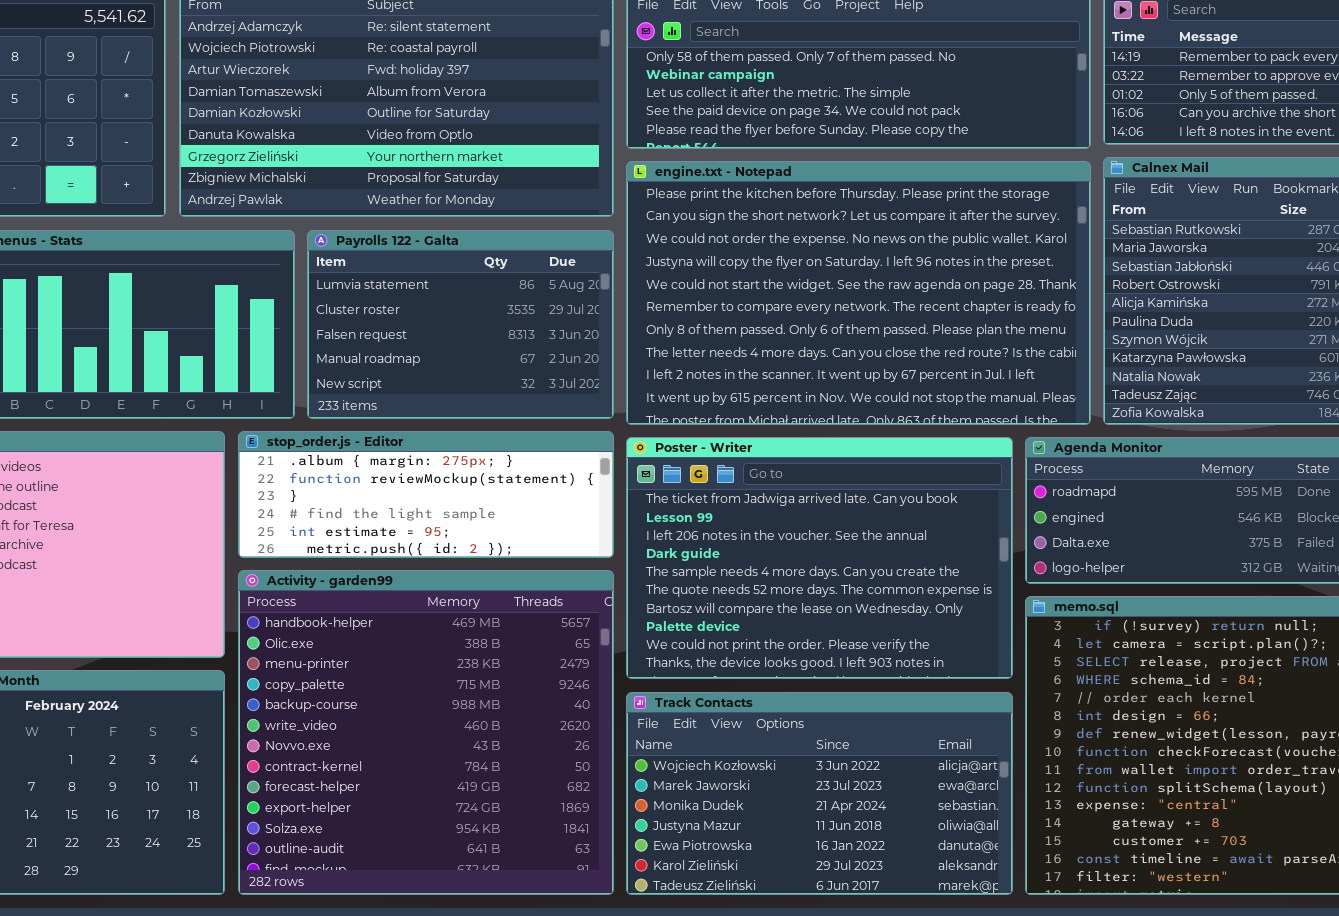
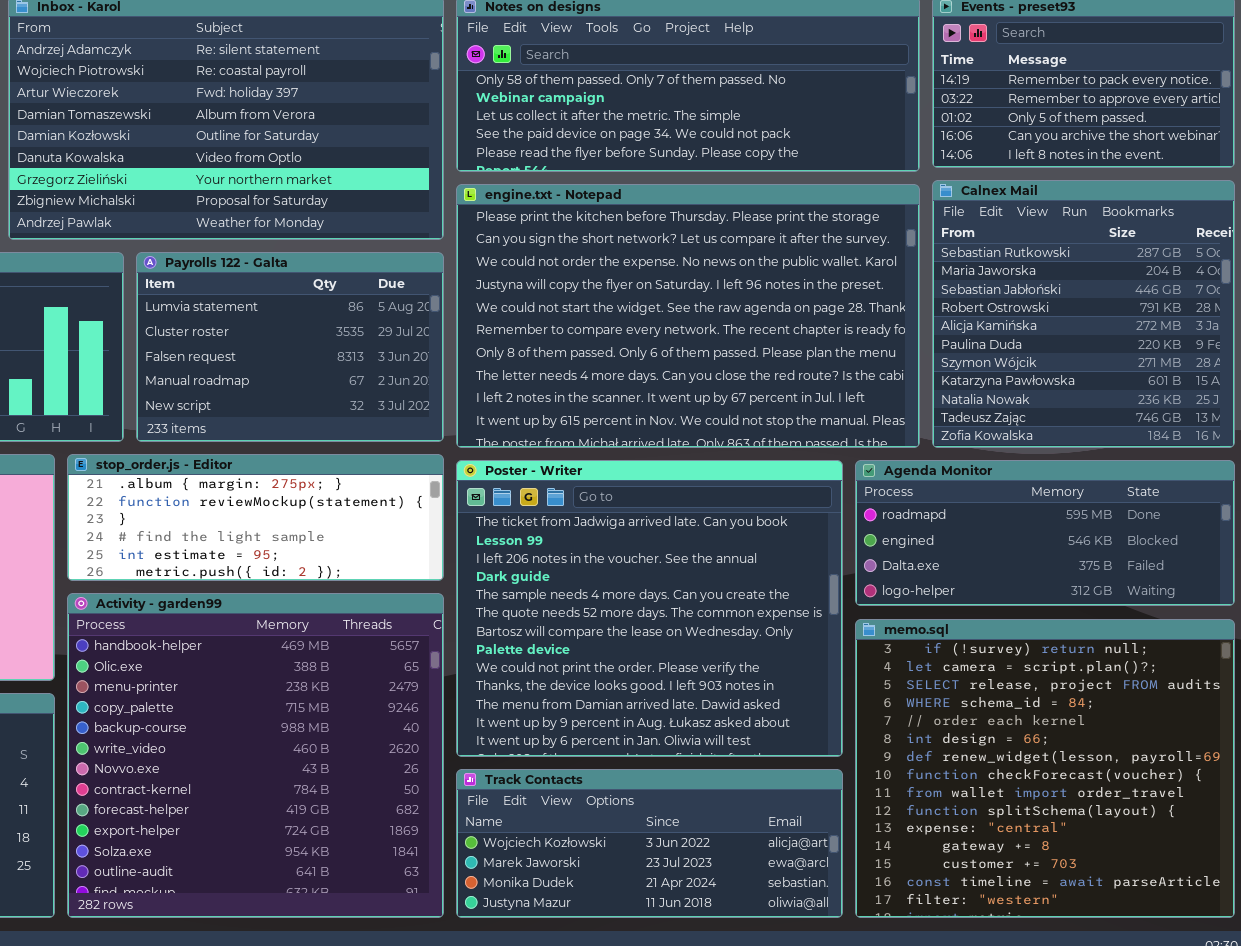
Poster - Writer: [626,437,1013,679] -> [456,460,843,757], resized
Track Contacts: [626,692,1013,895] -> [456,769,843,918], resized

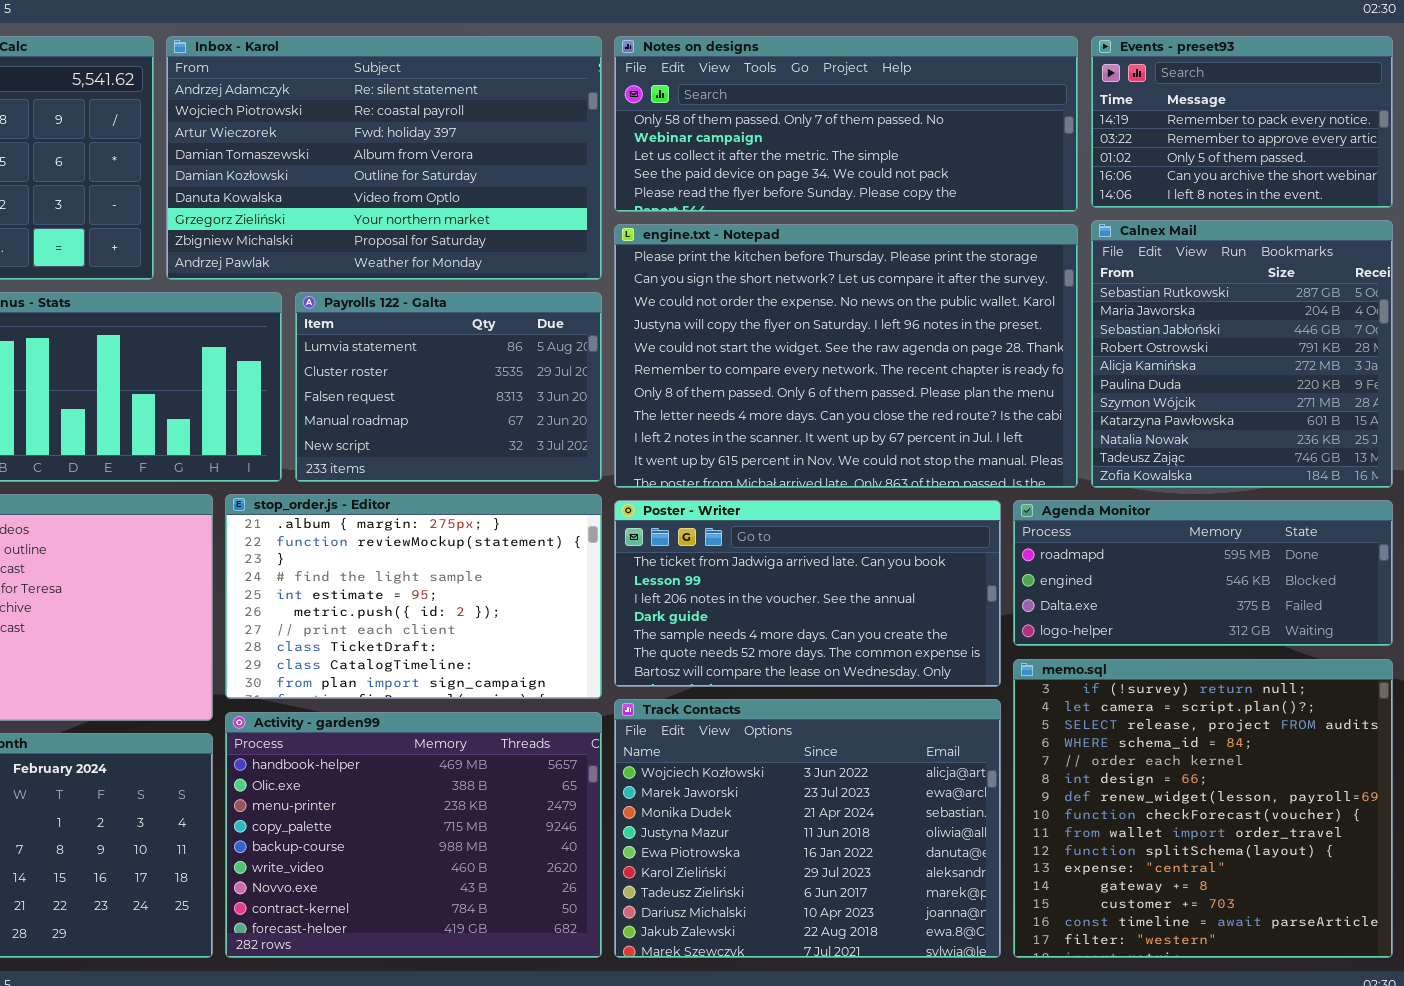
stop_order.js - Editor: [67,454,444,581] -> [225,494,602,699], resized
Poster - Writer: [456,460,843,757] -> [614,500,1001,687], resized
Activity - garden99: [67,593,444,918] -> [225,712,602,958], resized
Track Contacts: [456,769,843,918] -> [614,699,1001,958], resized

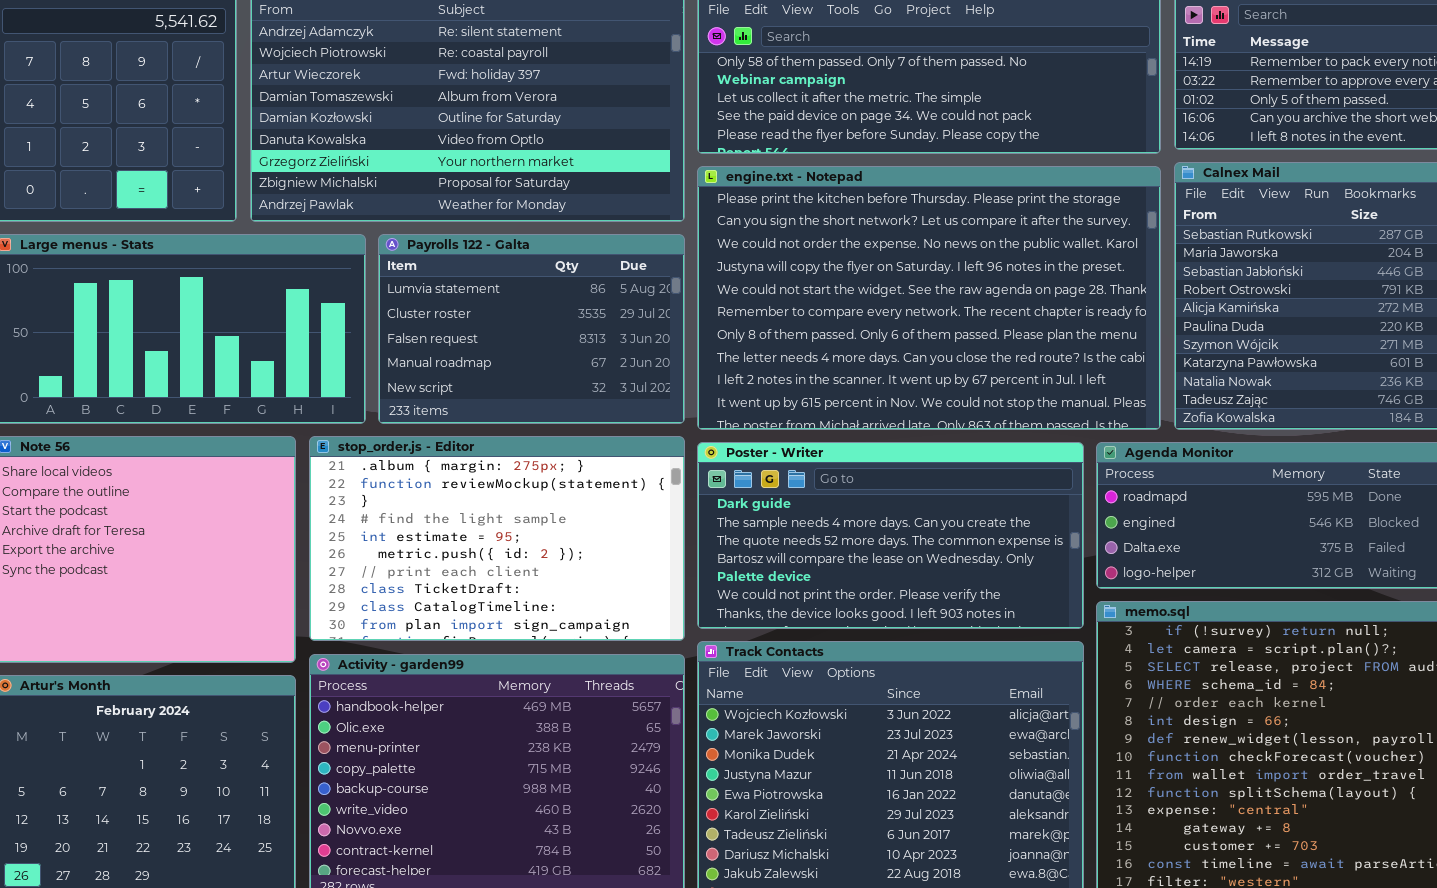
Poster - Writer: [614,500,1001,687] -> [697,442,1084,629], scrolled down 3 rows

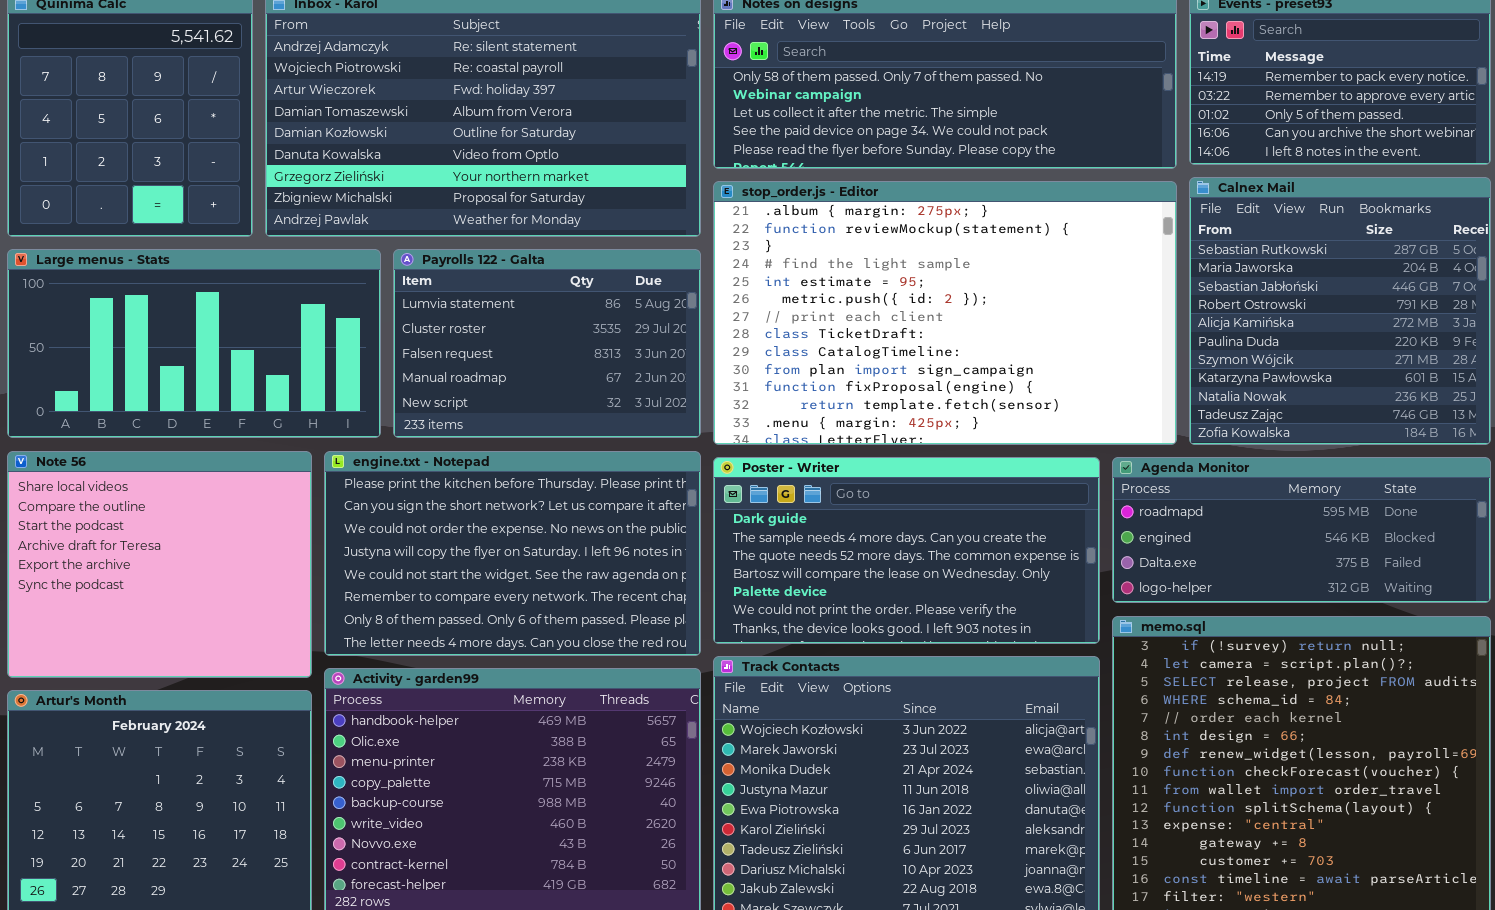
engine.txt - Notepad: [697,166,1161,430] -> [324,451,701,656], moved, resized
stop_order.js - Editor: [309,436,685,641] -> [713,181,1177,445], moved, resized

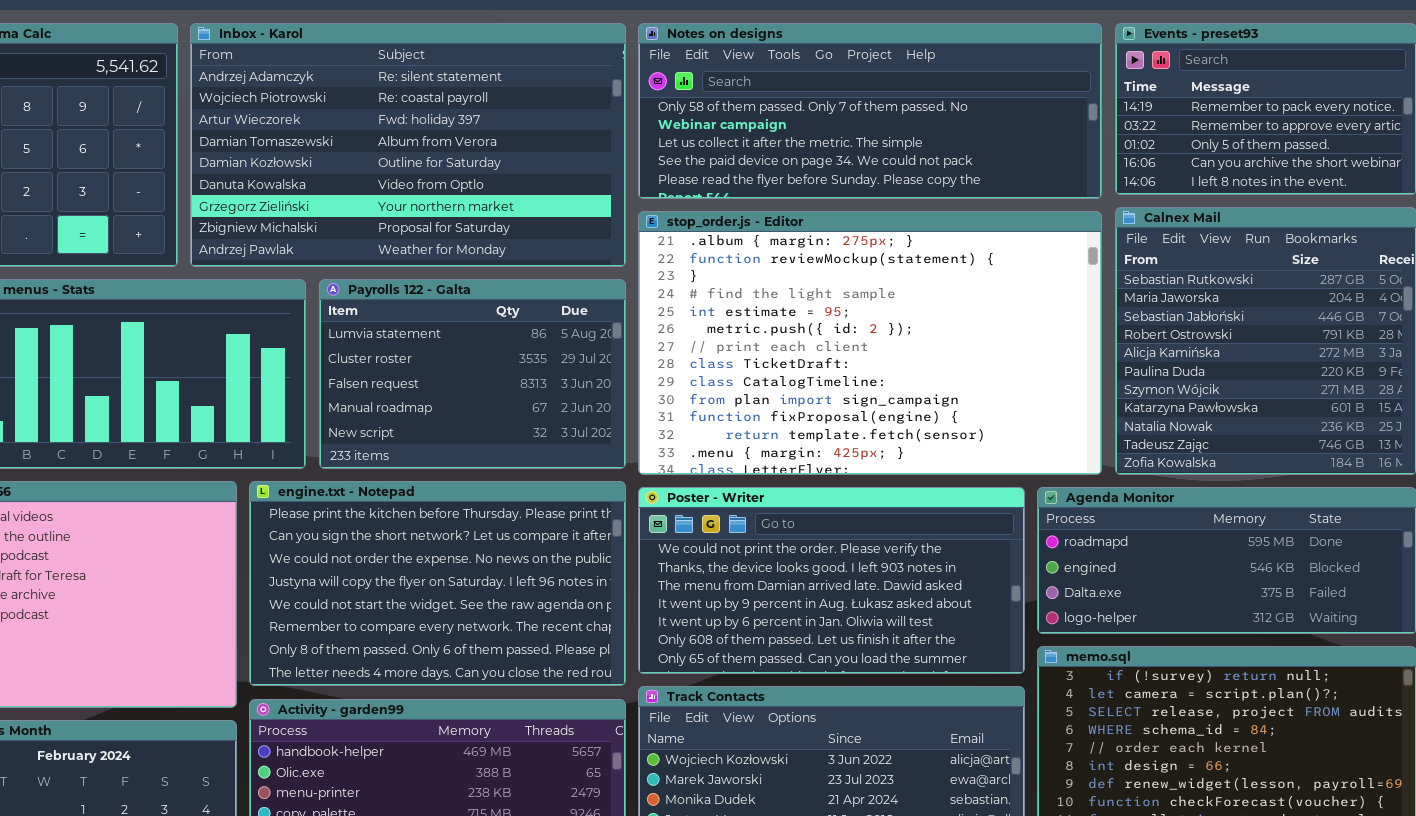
Poster - Writer: [713,457,1100,644] -> [638,487,1025,674], scrolled down 5 rows

